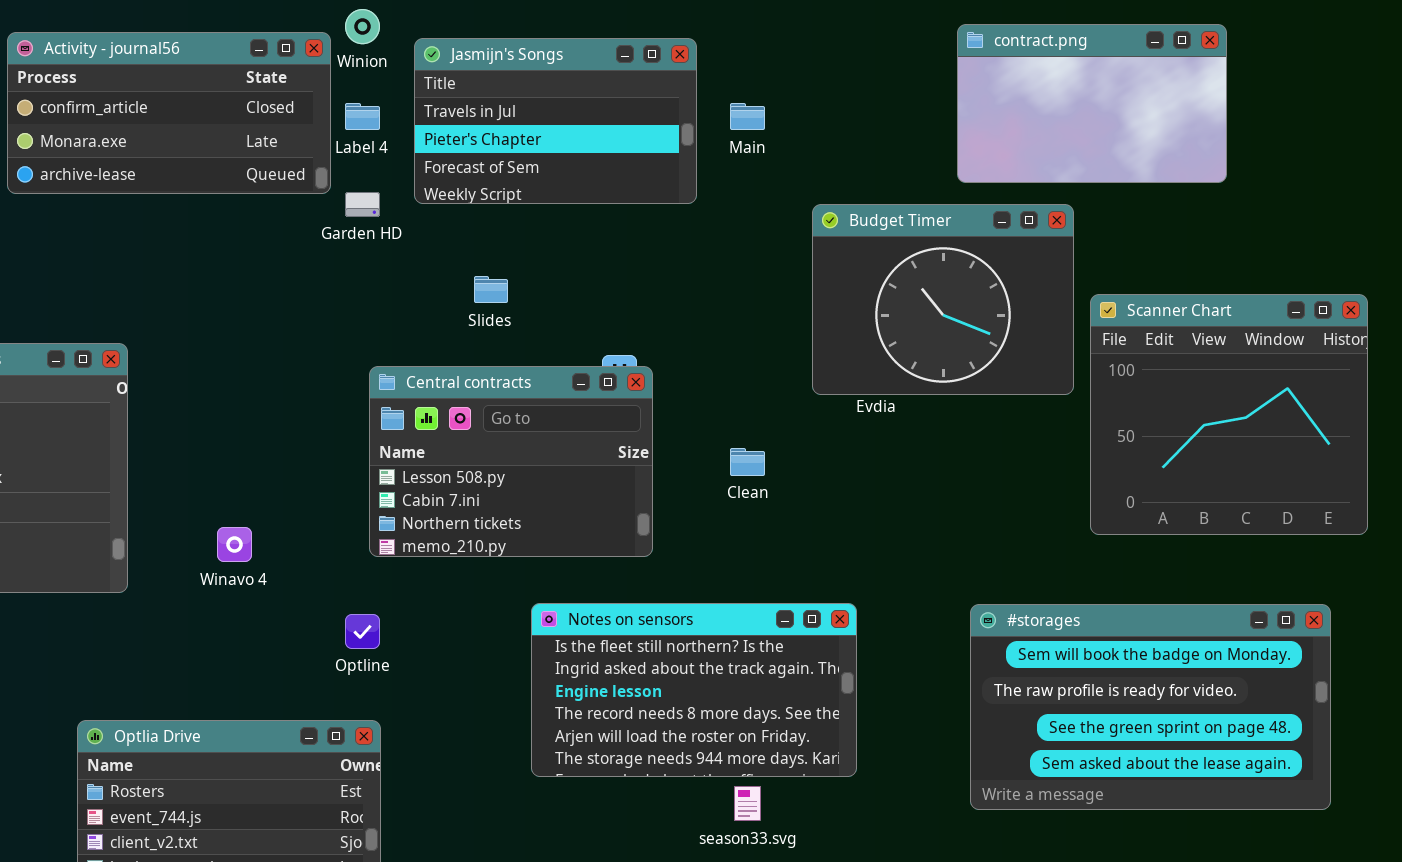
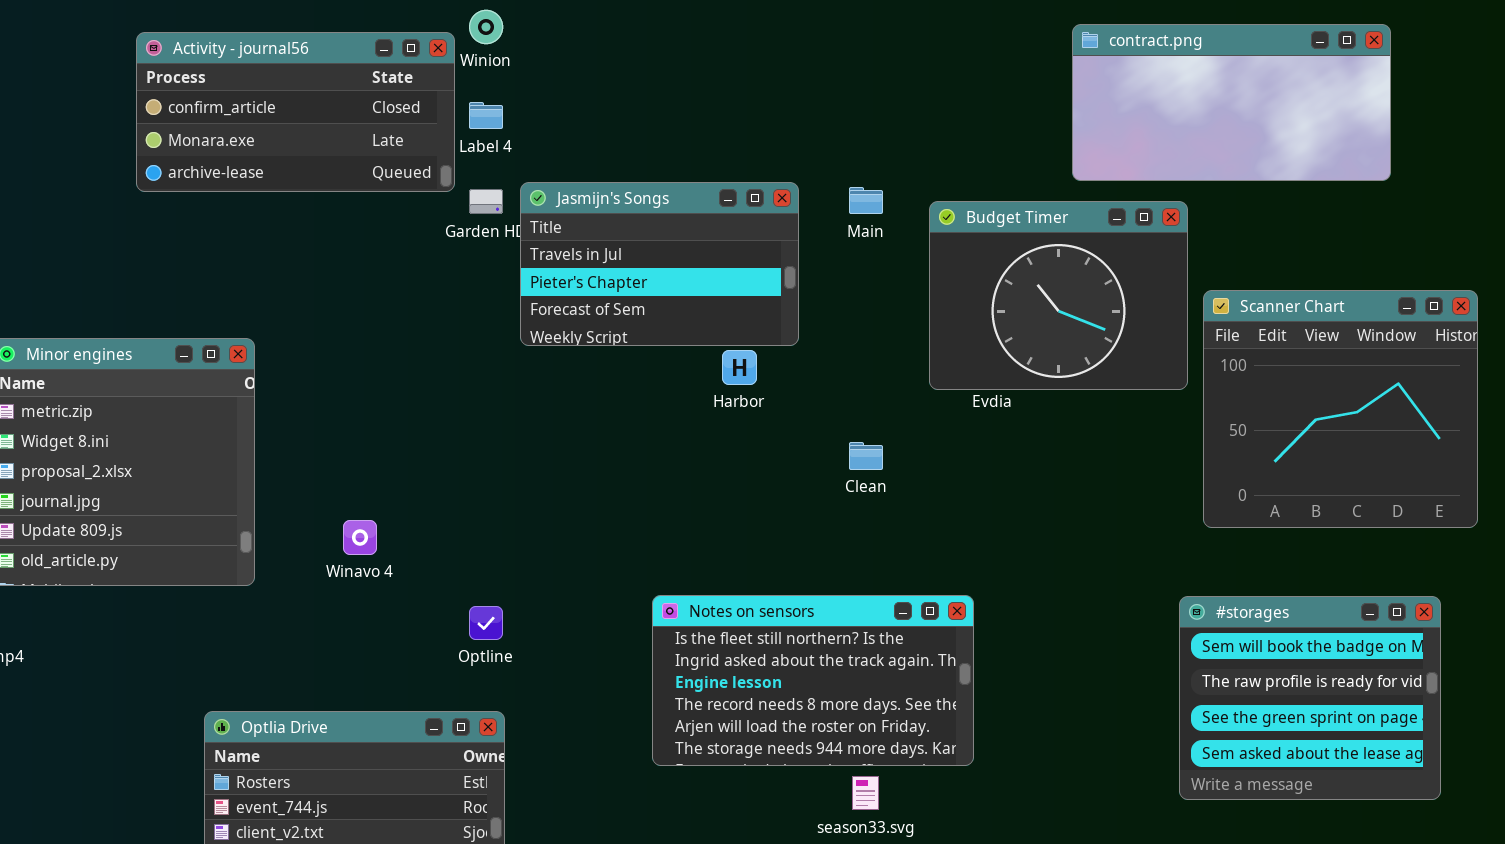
contract.png: [957,24,1227,183] -> [1072,24,1391,181], resized
Jasmijn's Songs: [414,38,697,204] -> [520,182,799,346], moved
Main: [730,103,765,130] -> [849,187,883,214], moved
Central contracts: [369,366,653,557] -> none, closed
#storages: [970,604,1331,810] -> [1179,596,1441,800], resized

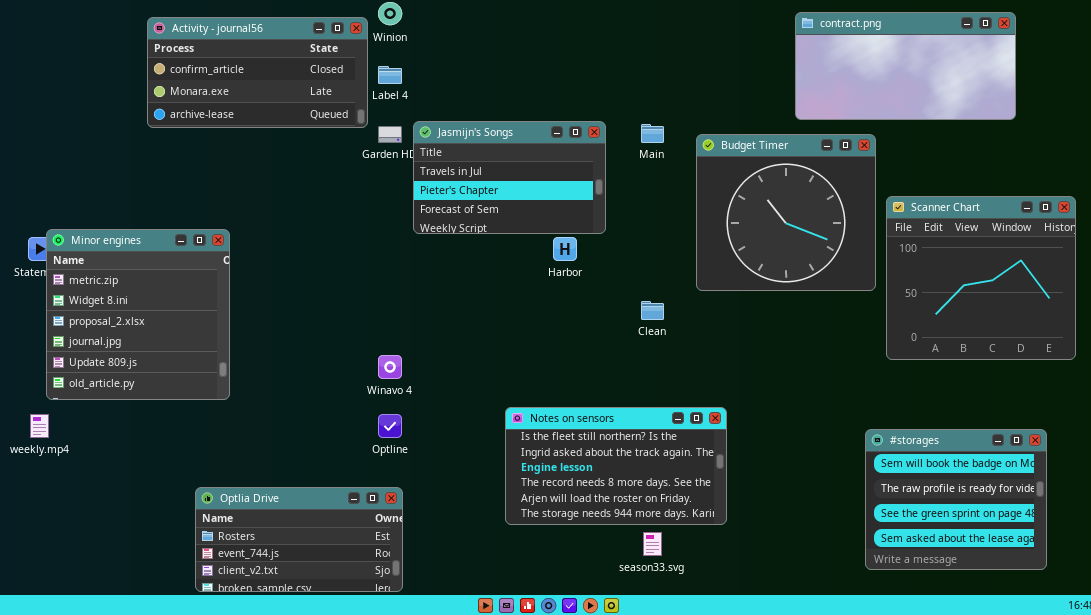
Budget Timer: [929,201,1188,390] -> [696,134,876,291], resized
Winavo 4: [343,520,377,555] -> [378,355,402,379], moved
#storages: [1179,596,1441,800] -> [865,429,1047,570], moved

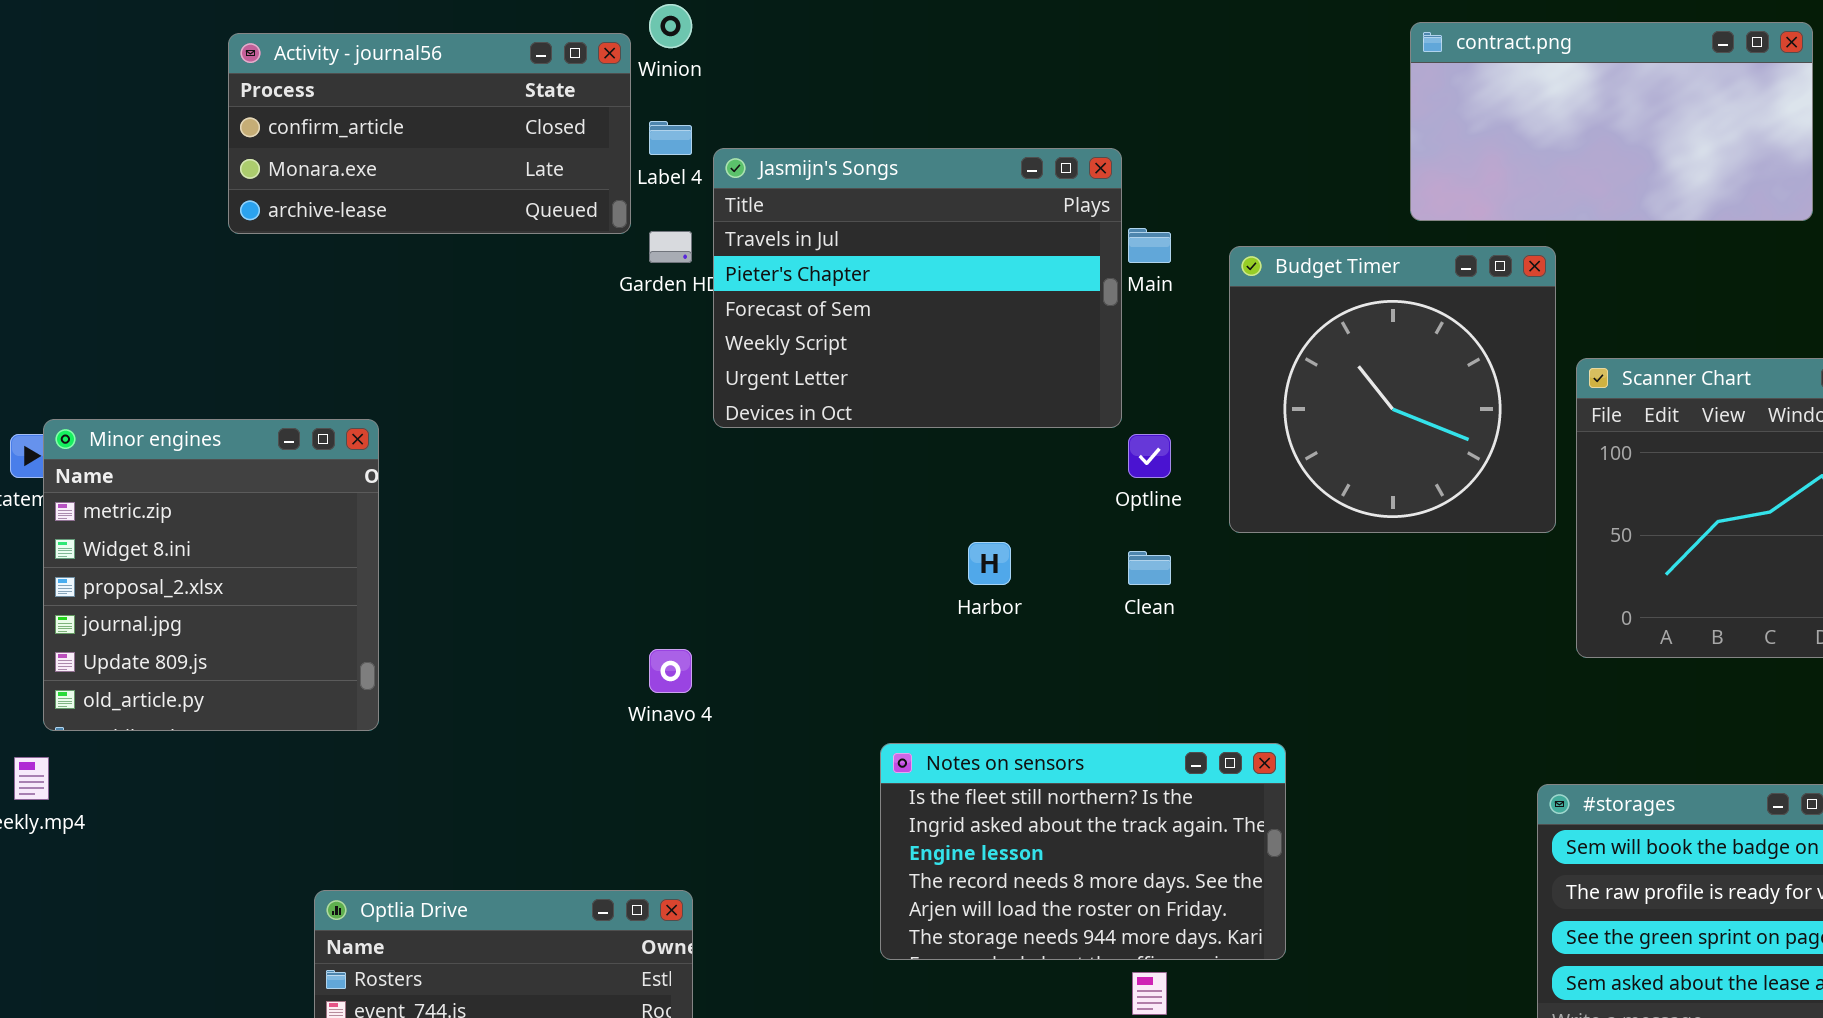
Jasmijn's Songs: [413,121,606,234] -> [713,148,1122,428], resized
Harbor: [553,237,577,261] -> [968,542,1011,585], moved
Optline: [378,414,402,438] -> [1128,434,1171,478], moved

